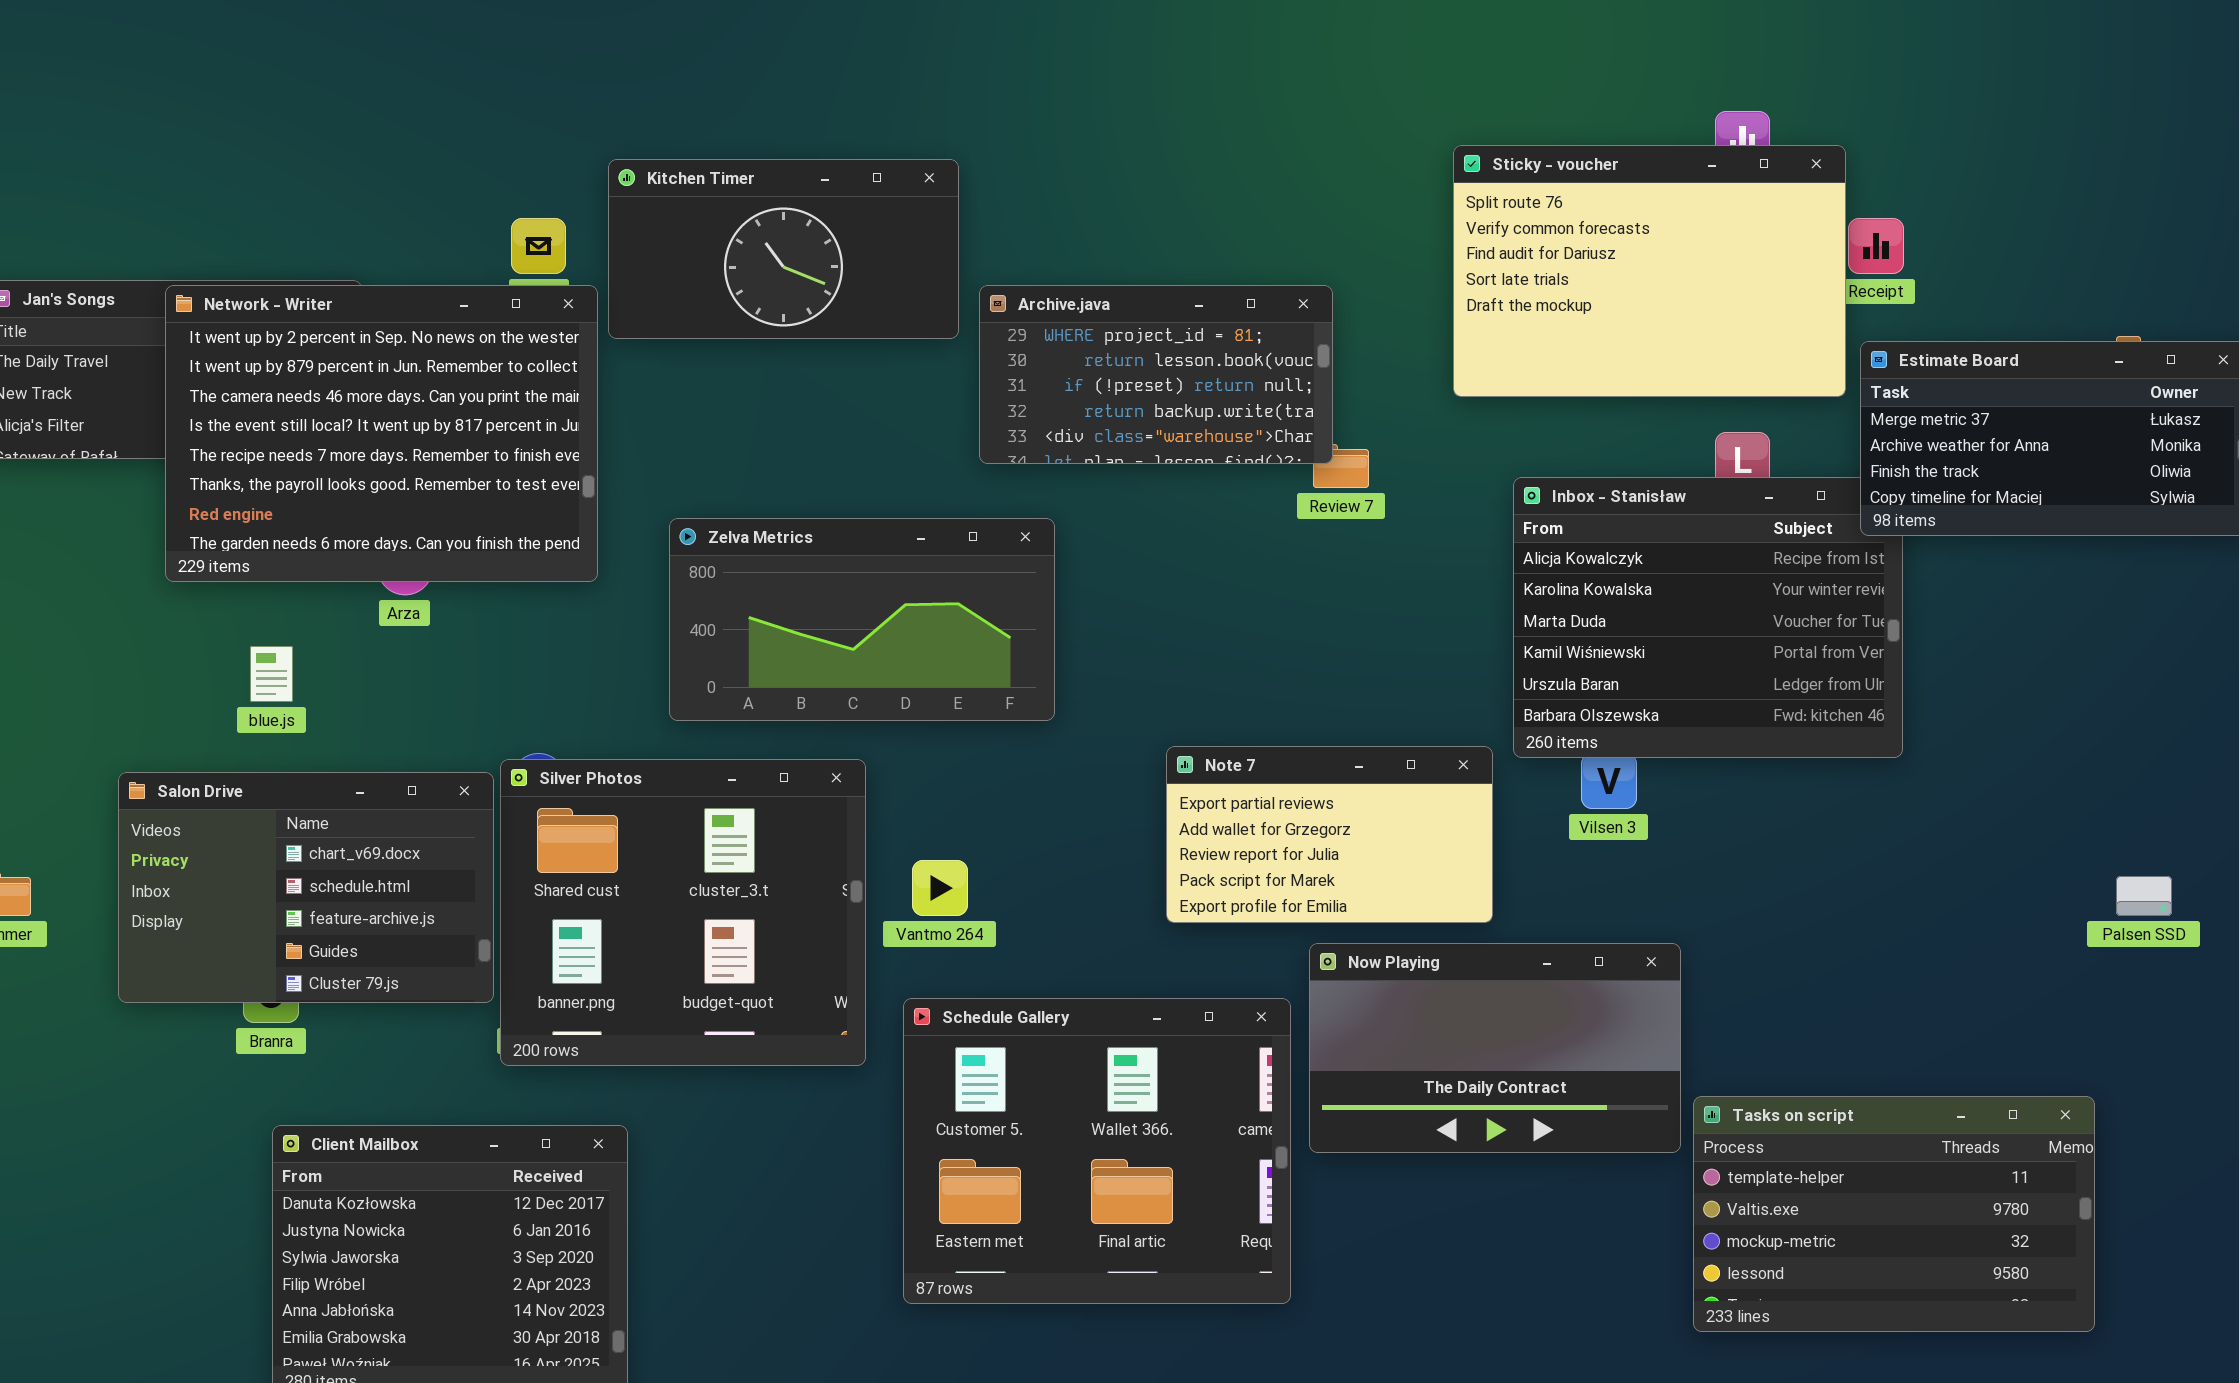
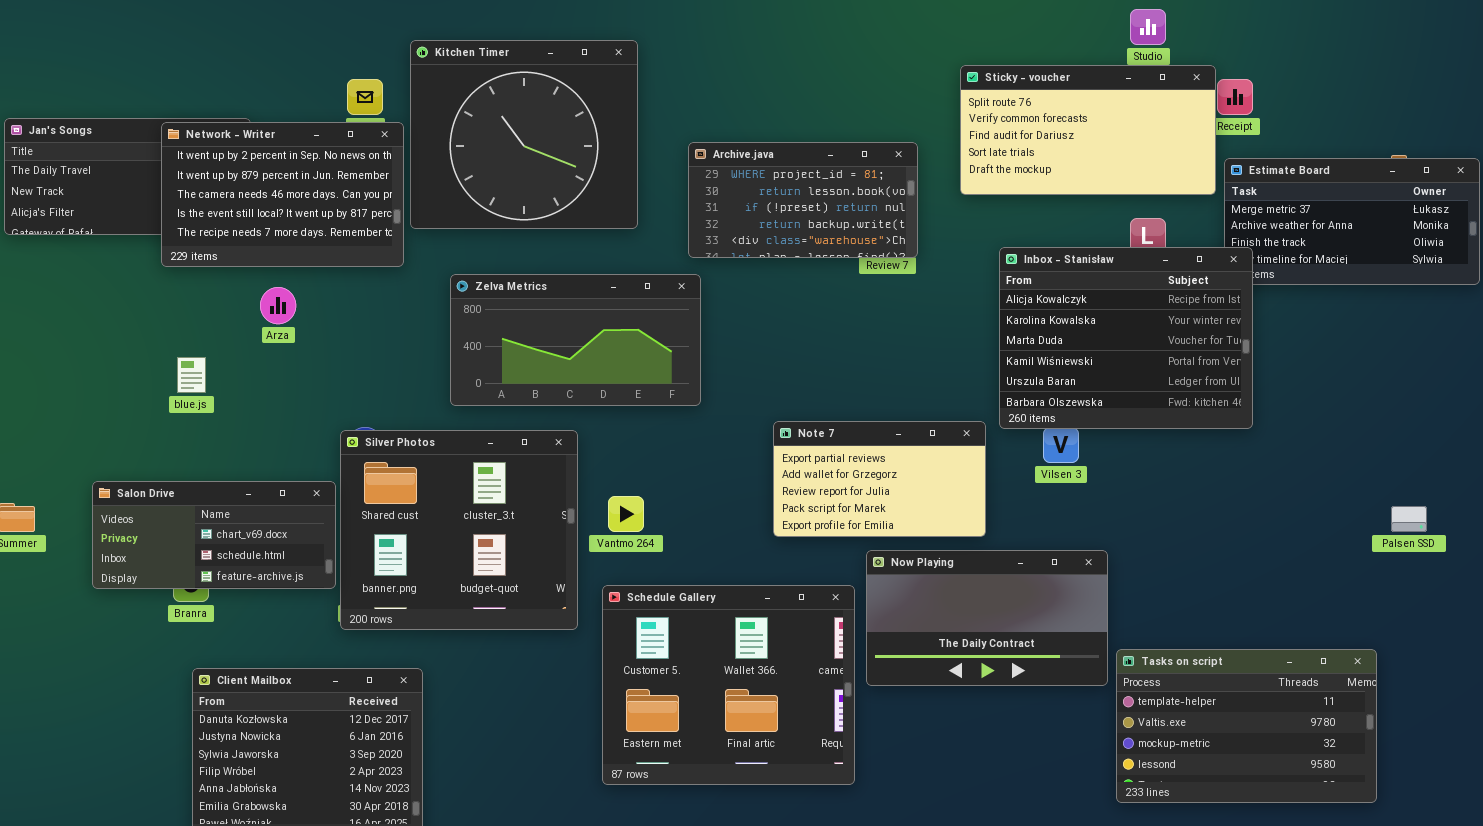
Sticky - voucher: [1453,145,1846,397] -> [960,65,1216,195], resized
Kitchen Timer: [608,159,959,339] -> [410,40,638,229], resized
Network - Writer: [165,285,598,582] -> [161,122,404,267], resized
Archive.java: [979,285,1333,464] -> [688,142,918,258], moved
Inbox - Stanisław: [1513,477,1903,758] -> [999,247,1253,429], raised
Salon Drive: [118,772,494,1003] -> [92,481,336,589], resized

